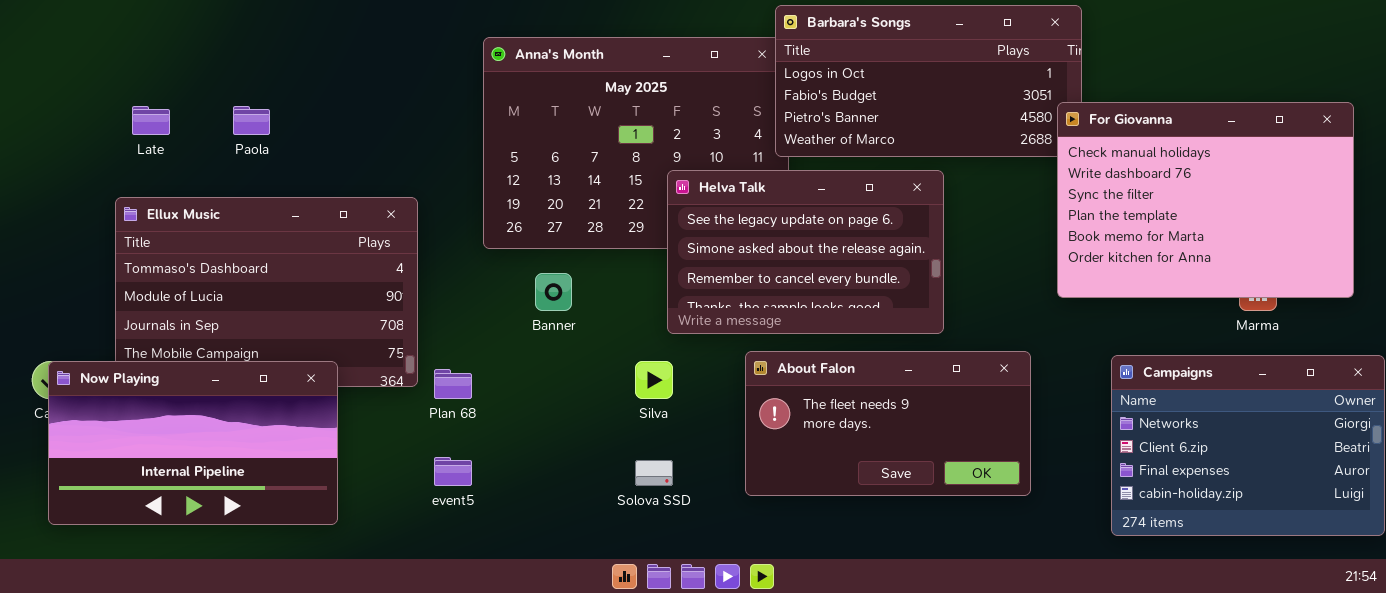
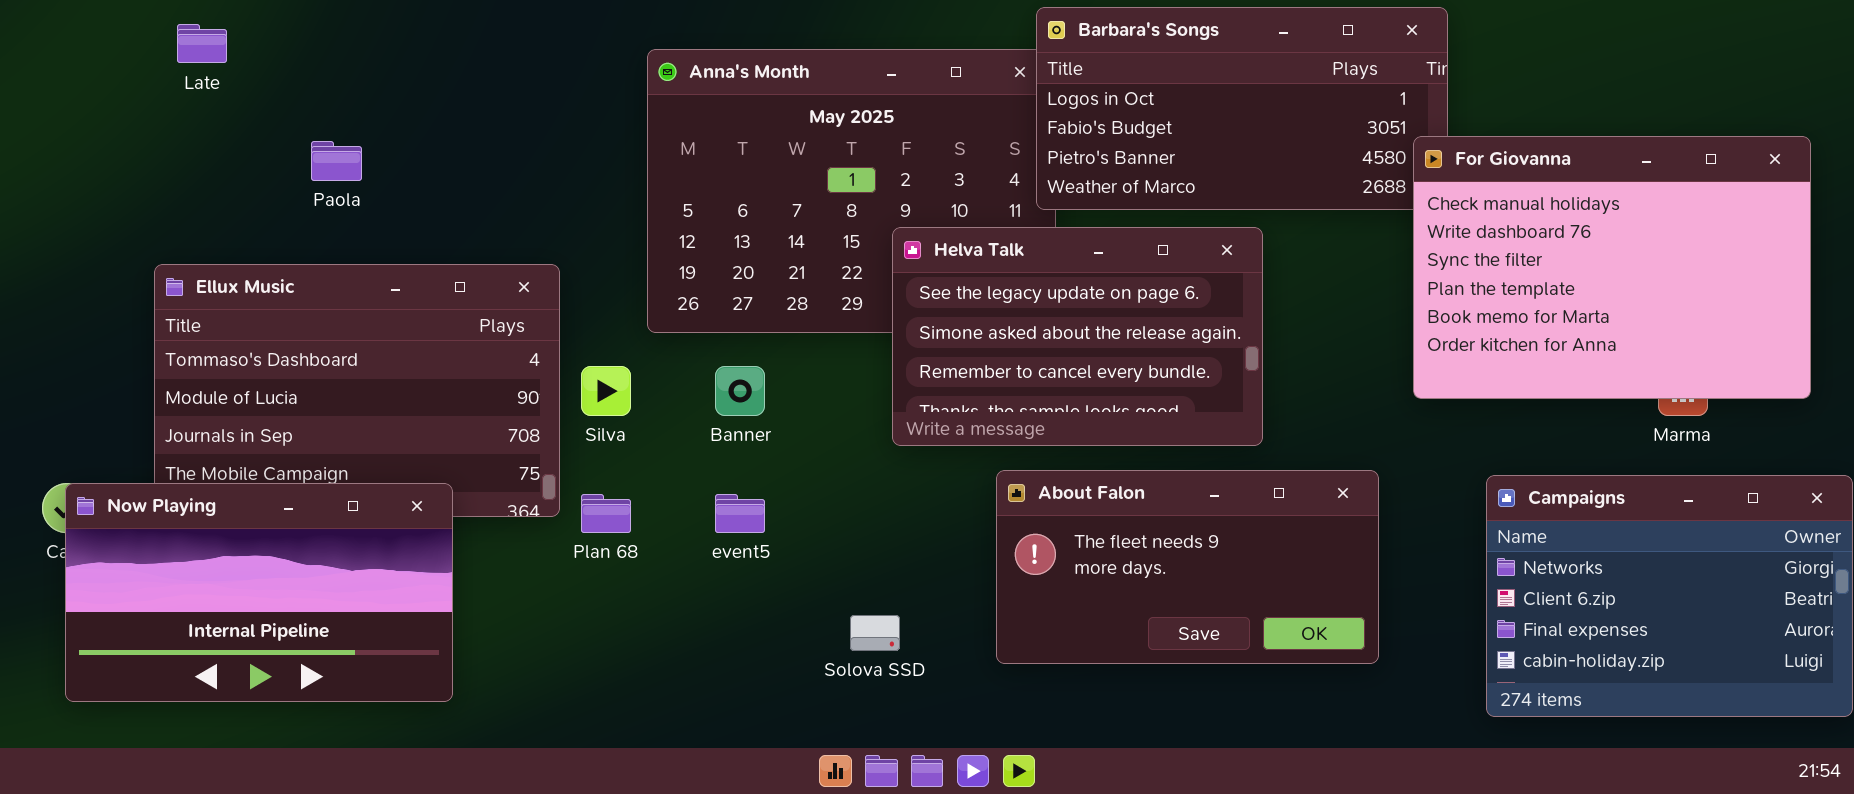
Late: [132,106,170,135] -> [177,24,227,63], moved
Silva: [635,361,673,399] -> [581,366,631,416], moved
event5: [434,457,472,486] -> [715,494,765,533], moved

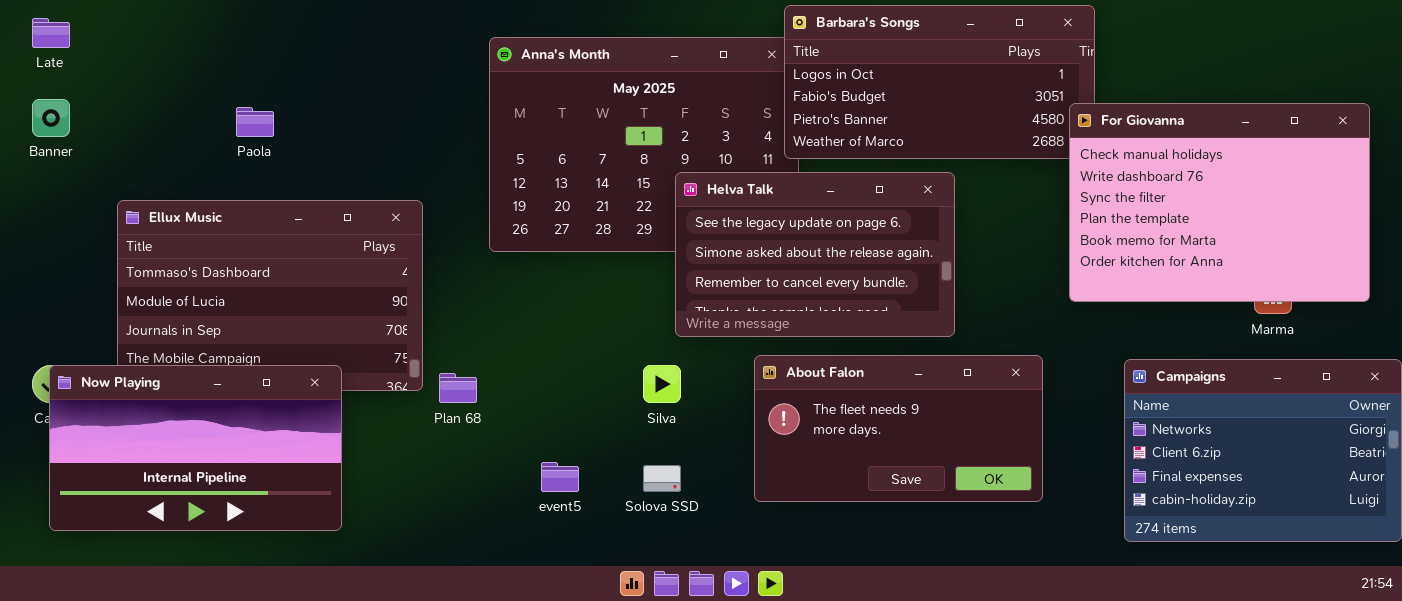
Late: [177,24,227,63] -> [32,18,70,48], moved
Silva: [581,366,631,416] -> [643,365,681,403], moved
Banner: [715,366,765,416] -> [32,99,70,137], moved
event5: [715,494,765,533] -> [541,462,579,492], moved

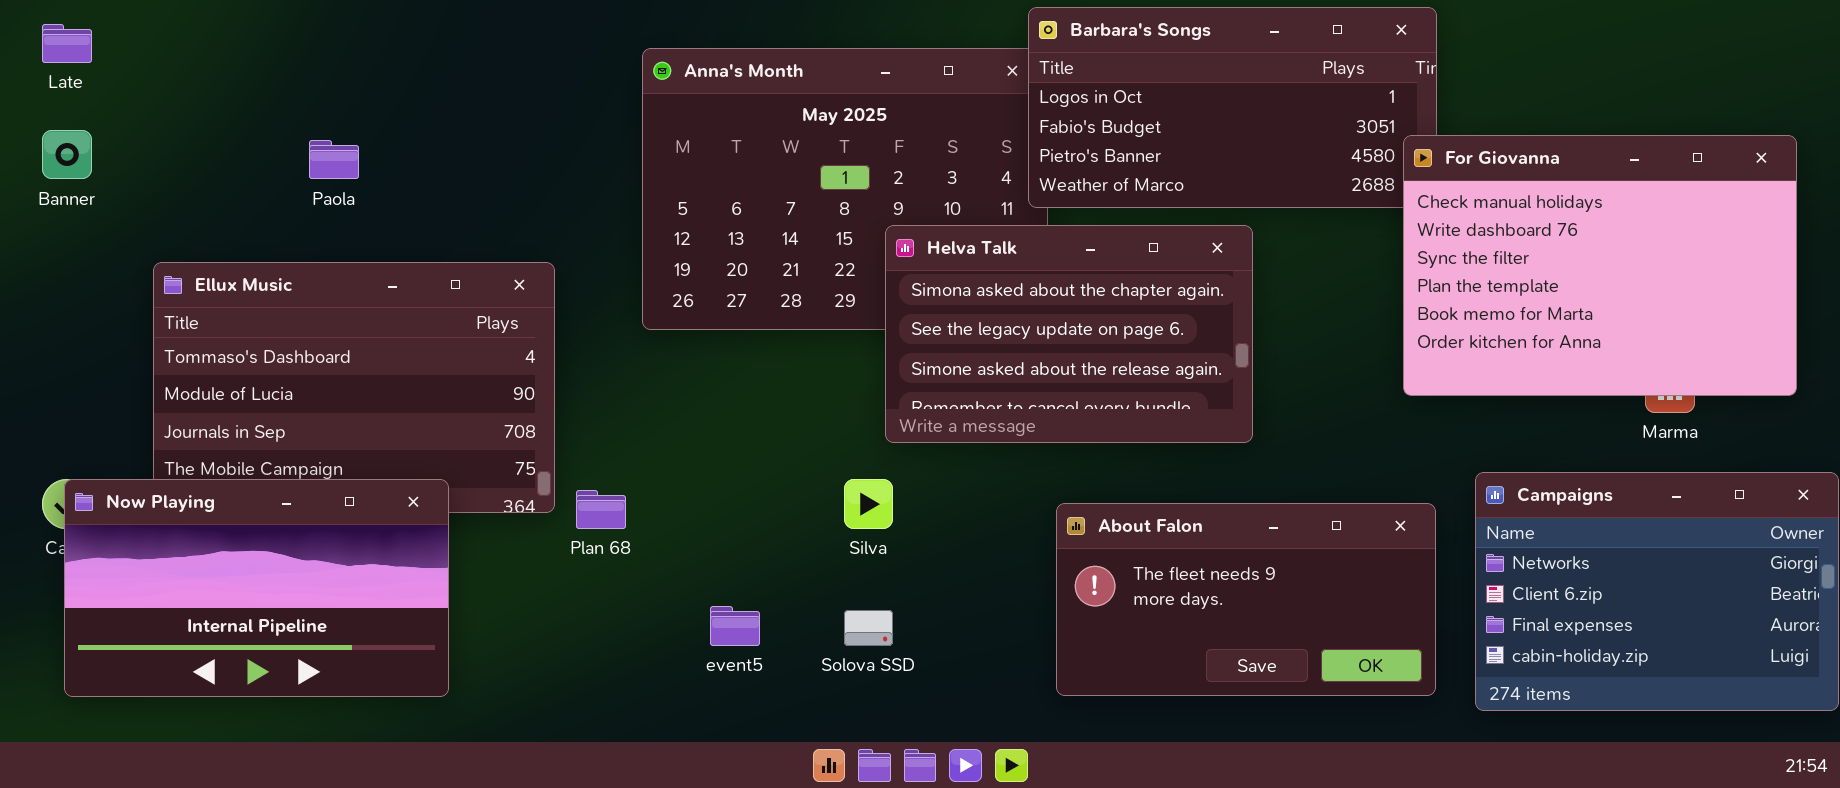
Helva Talk: [675,172,955,337] -> [885,225,1253,443], scrolled up 1 row
About Falon: [754,355,1043,502] -> [1056,503,1436,696], moved

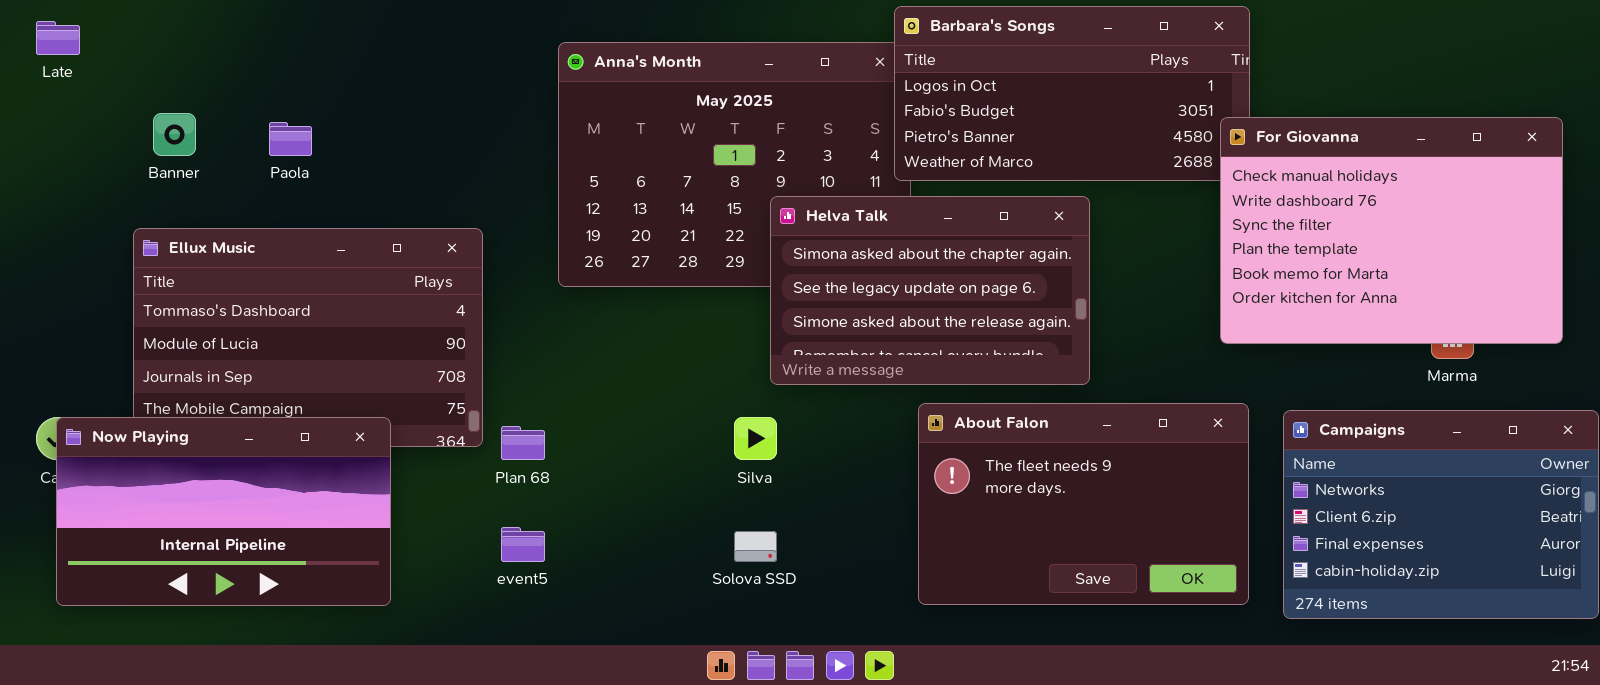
Banner: [42,130,92,179] -> [153,113,196,156], moved
About Falon: [1056,503,1436,696] -> [918,403,1249,605], resized
event5: [710,606,760,646] -> [501,527,545,562], moved

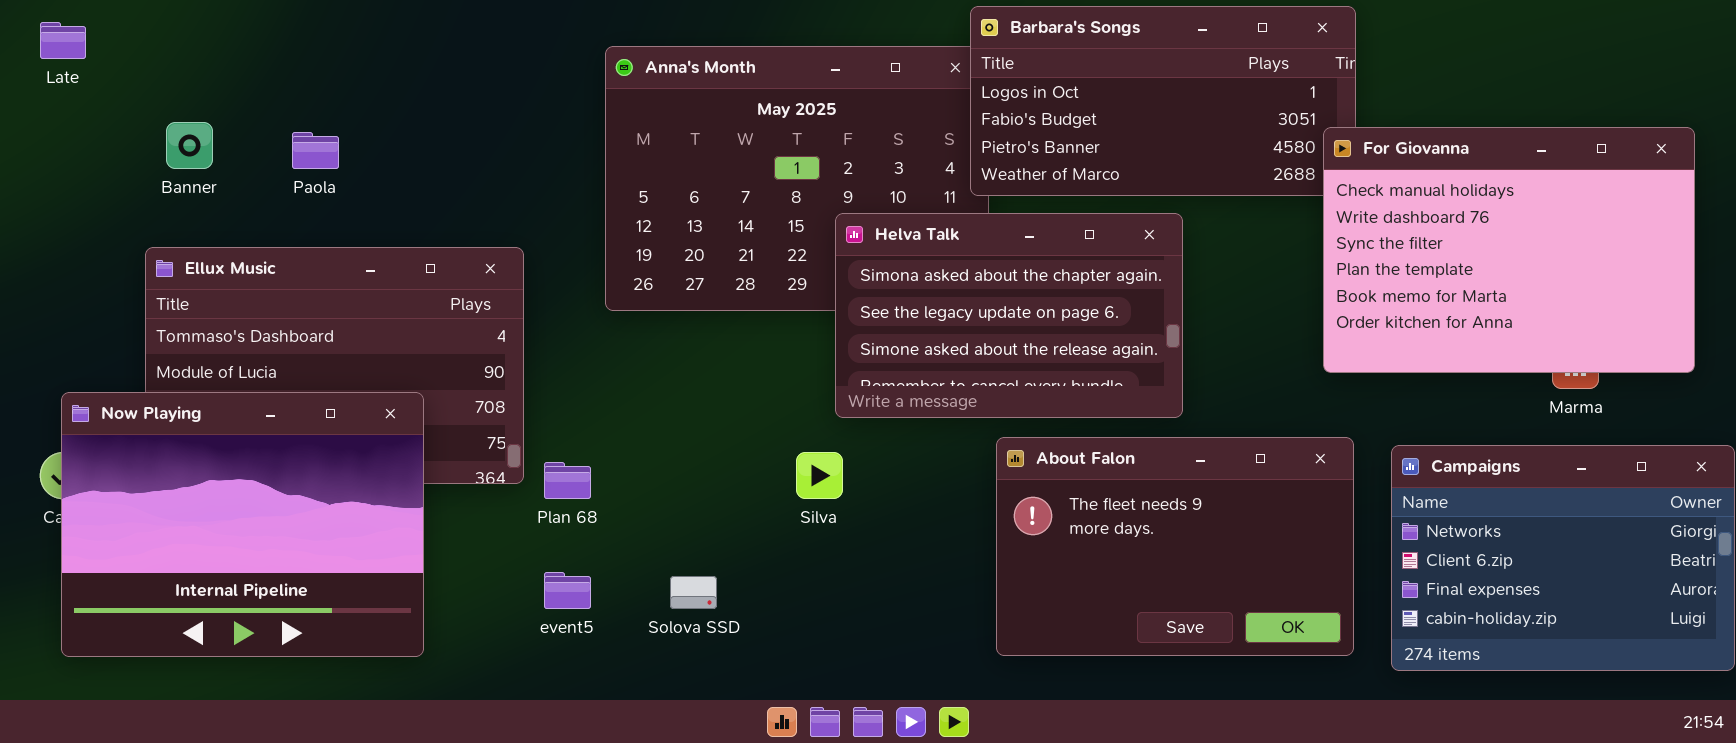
Now Playing: [56,417,391,606] -> [61,392,424,657], resized
Solova SSD: [734,531,777,562] -> [670,576,717,609], moved

